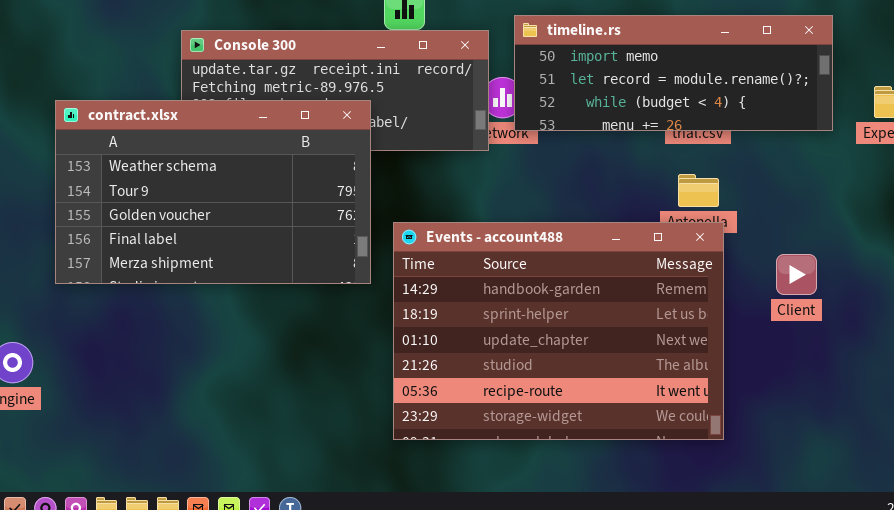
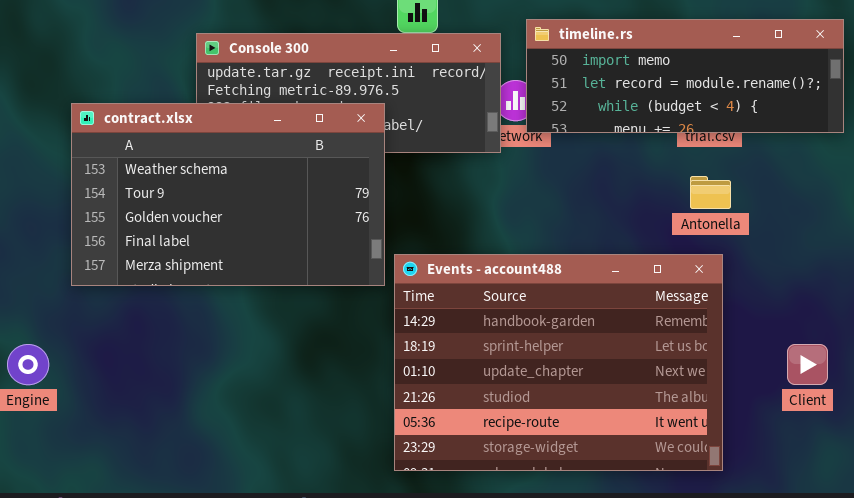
Events - account488: [393,222,724,440] -> [394,254,723,471], moved
Client: [776,254,817,295] -> [787,344,828,385], moved

